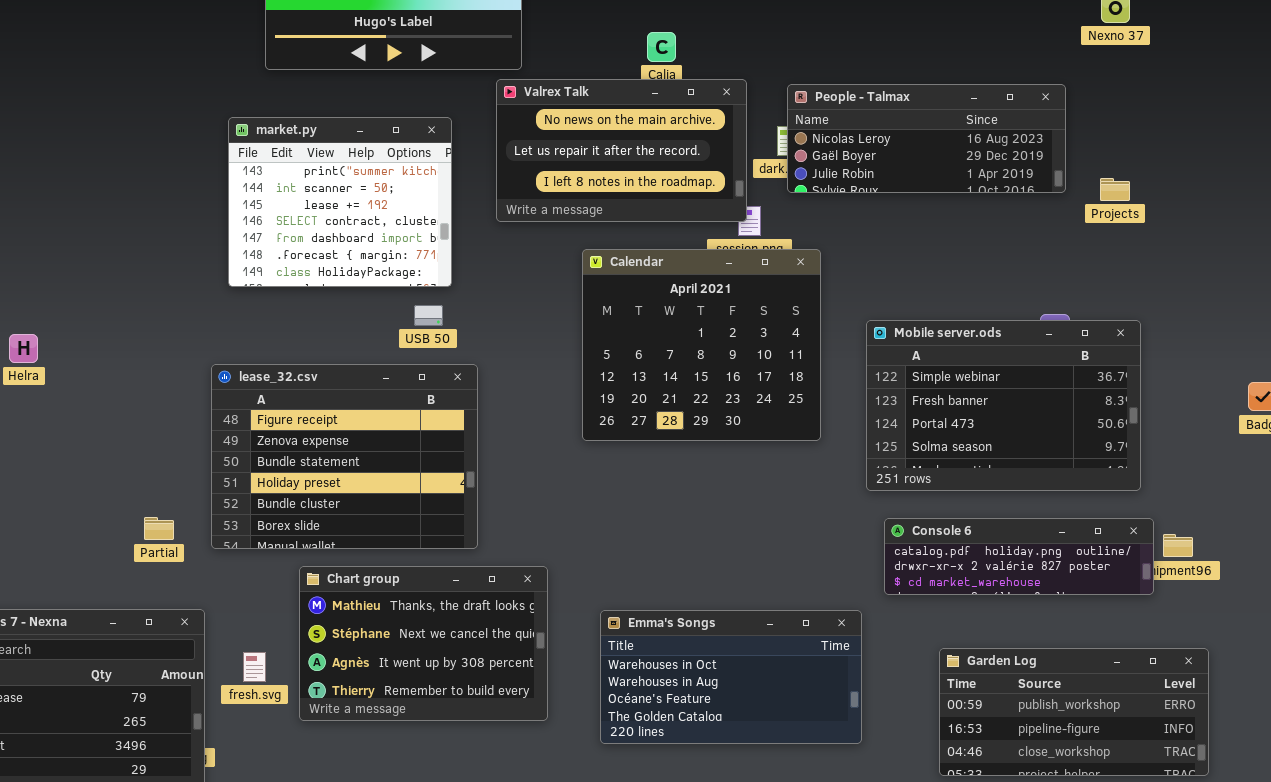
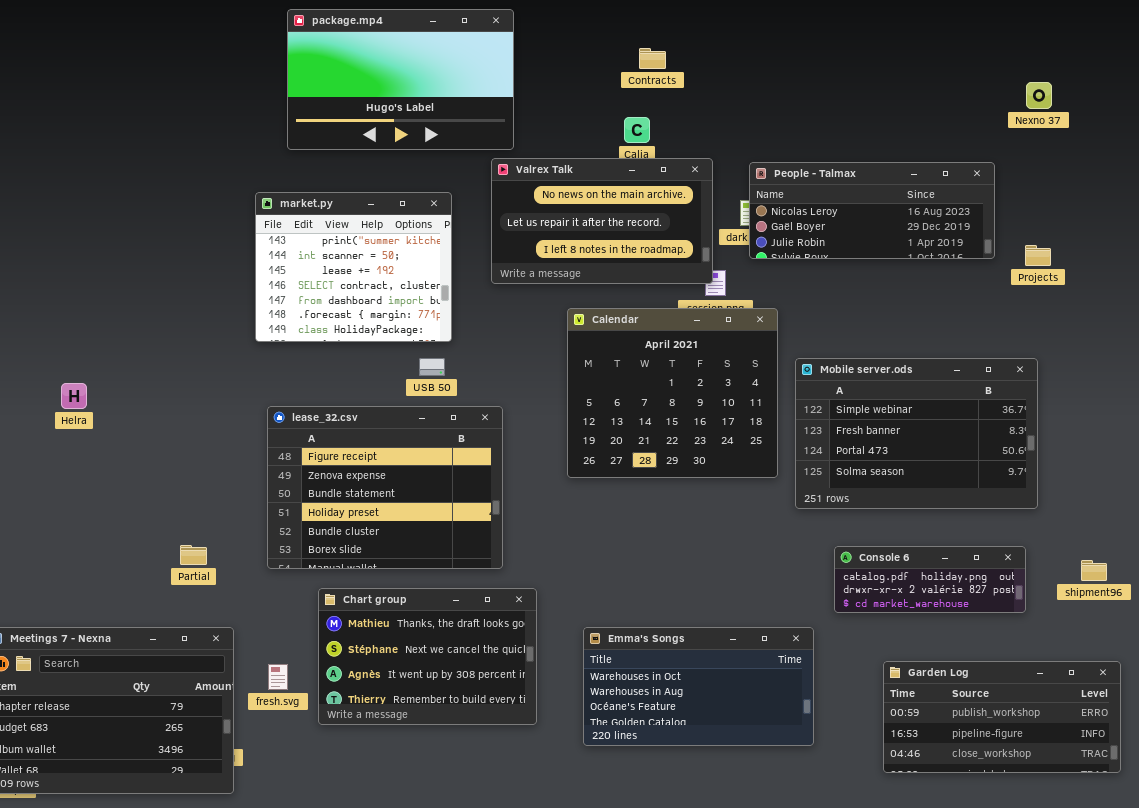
Mobile server.ods: [866,320,1141,491] -> [795,358,1038,509], moved
lease_32.csv: [211,364,478,549] -> [267,406,503,569], moved
Console 6: [884,518,1154,595] -> [834,546,1026,613], resized

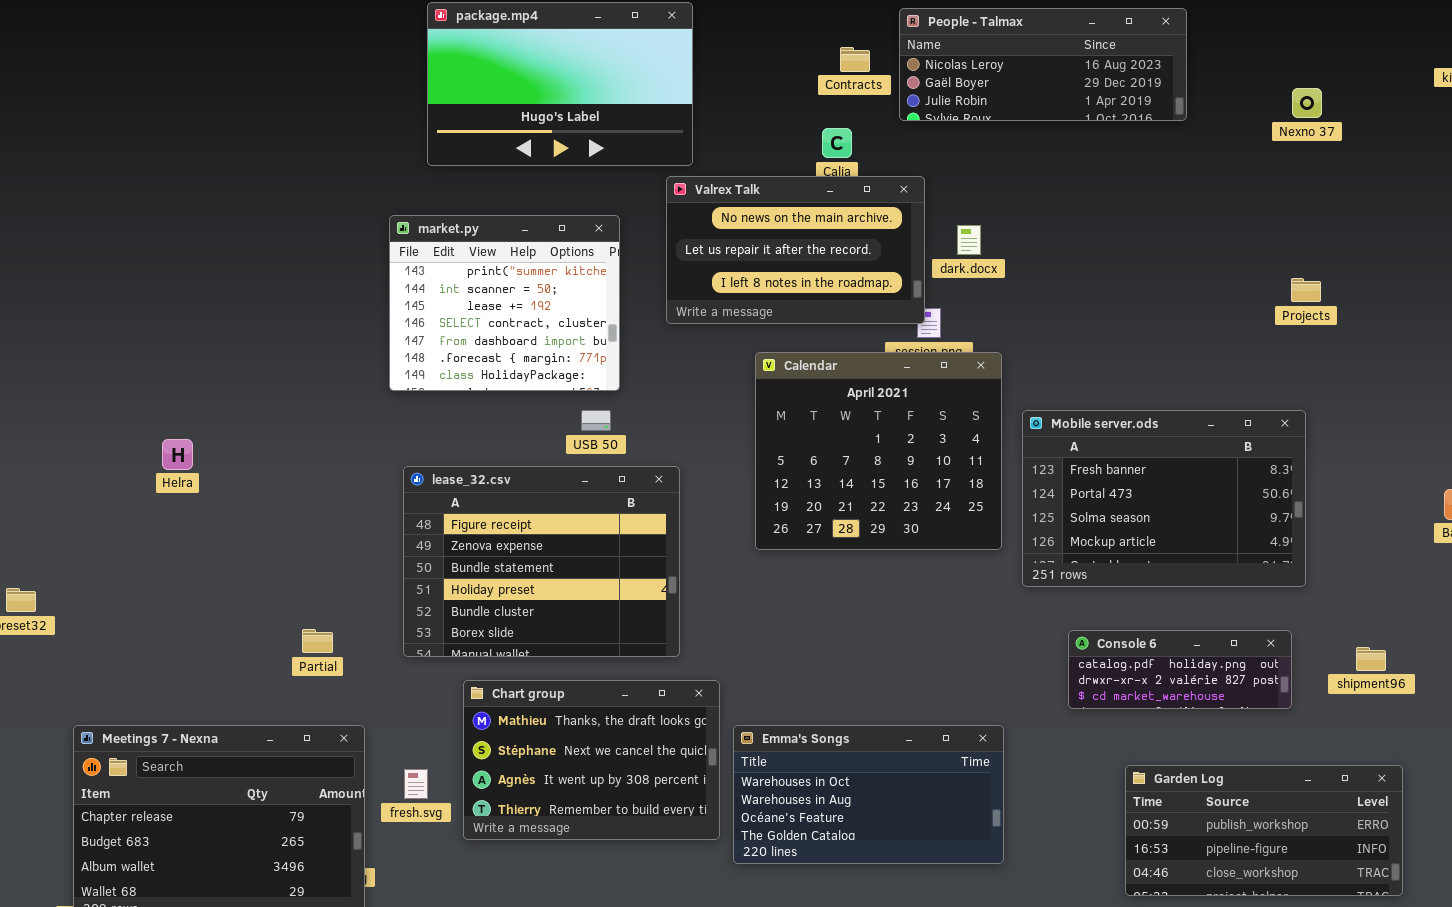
People - Talmax: [749,162,995,259] -> [899,8,1187,121], moved
Mobile server.ods: [795,358,1038,509] -> [1022,410,1306,587], scrolled down 1 row
Emma's Songs: [583,627,814,746] -> [733,725,1004,864], moved

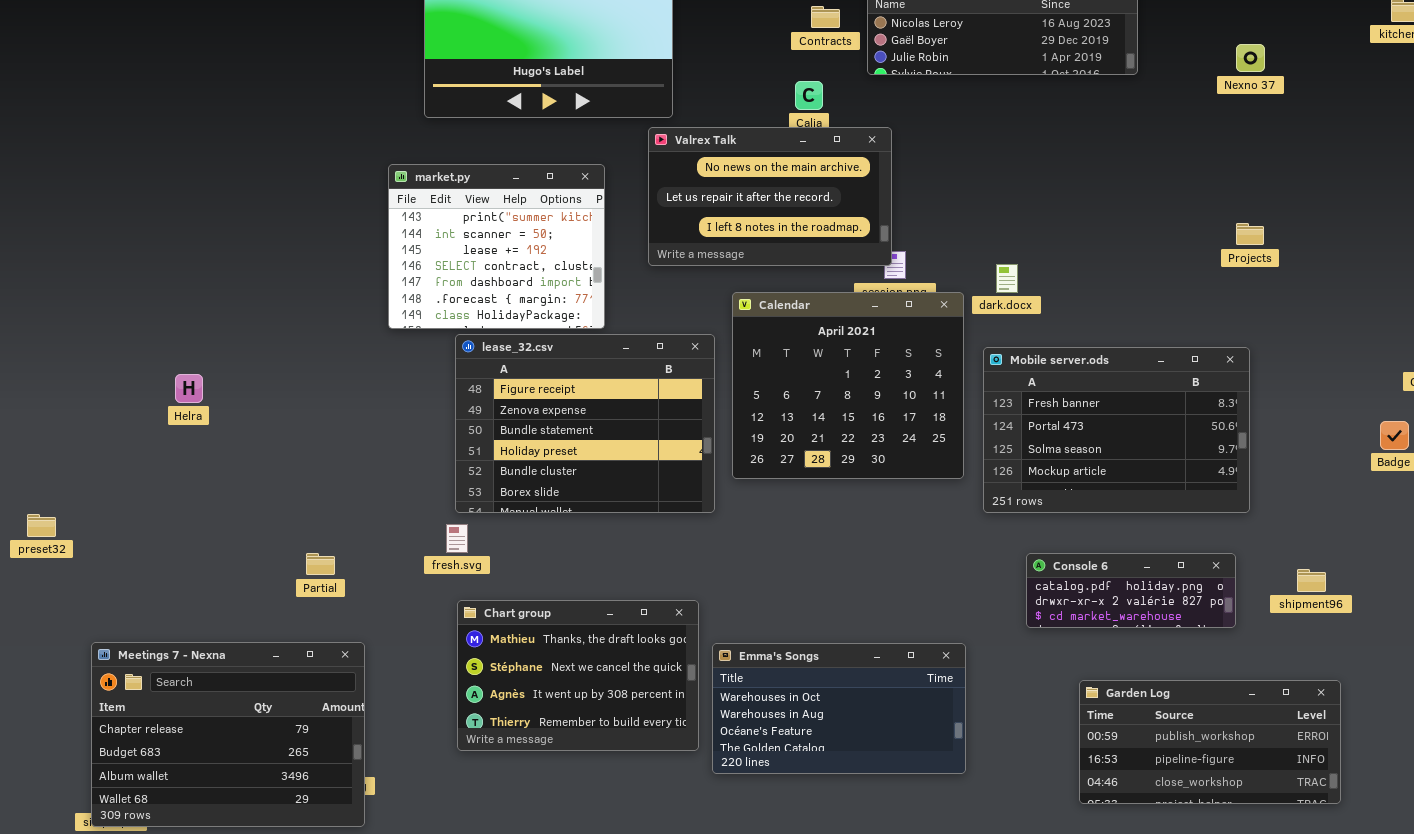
dark.docx: [957,225,981,255] -> [996,264,1018,293], moved
lease_32.csv: [403,466,680,657] -> [455,334,715,513], moved
fresh.svg: [404,769,428,799] -> [446,524,468,553], moved

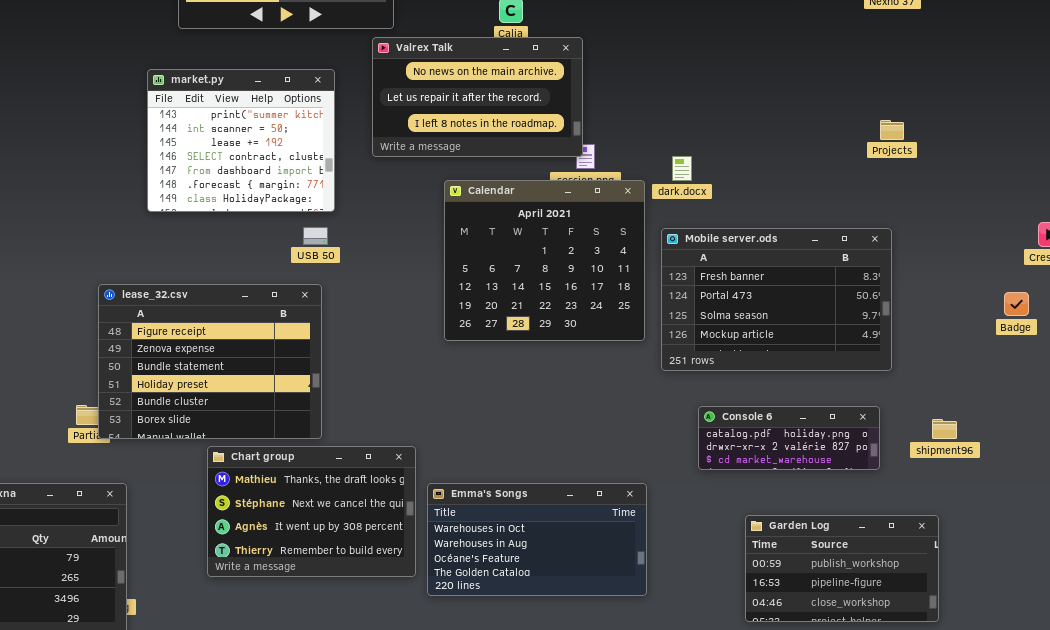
lease_32.csv: [455,334,715,513] -> [98,284,322,439], moved
Garden Log: [1079,680,1341,804] -> [745,515,939,622], resized

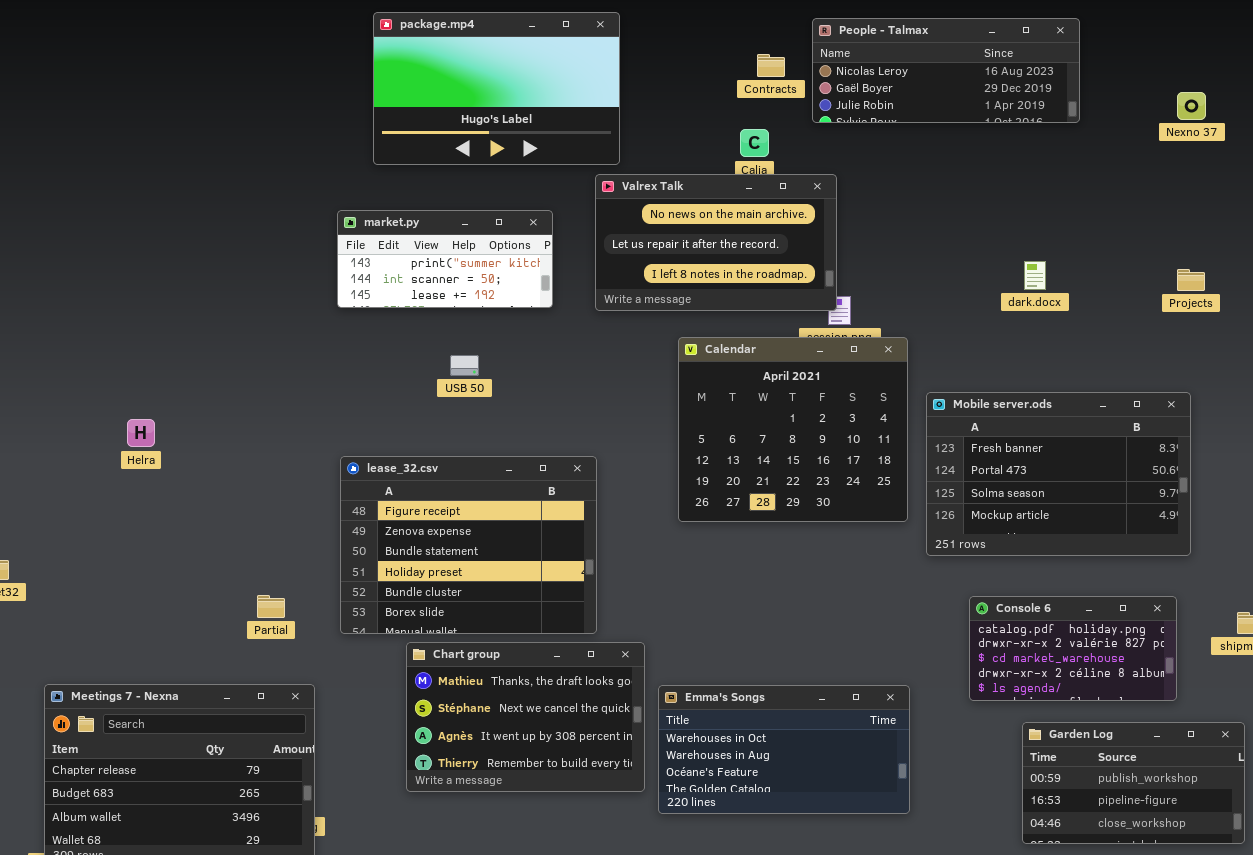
market.py: [147,69,335,212] -> [337,210,553,308], resized
dark.docx: [672,156,692,181] -> [1024,261,1046,290], moved
USB 50: [303,227,328,245] -> [450,355,479,376], moved
lease_32.csv: [98,284,322,439] -> [340,456,597,634], moved
Console 6: [698,406,880,470] -> [969,596,1177,701], resized

